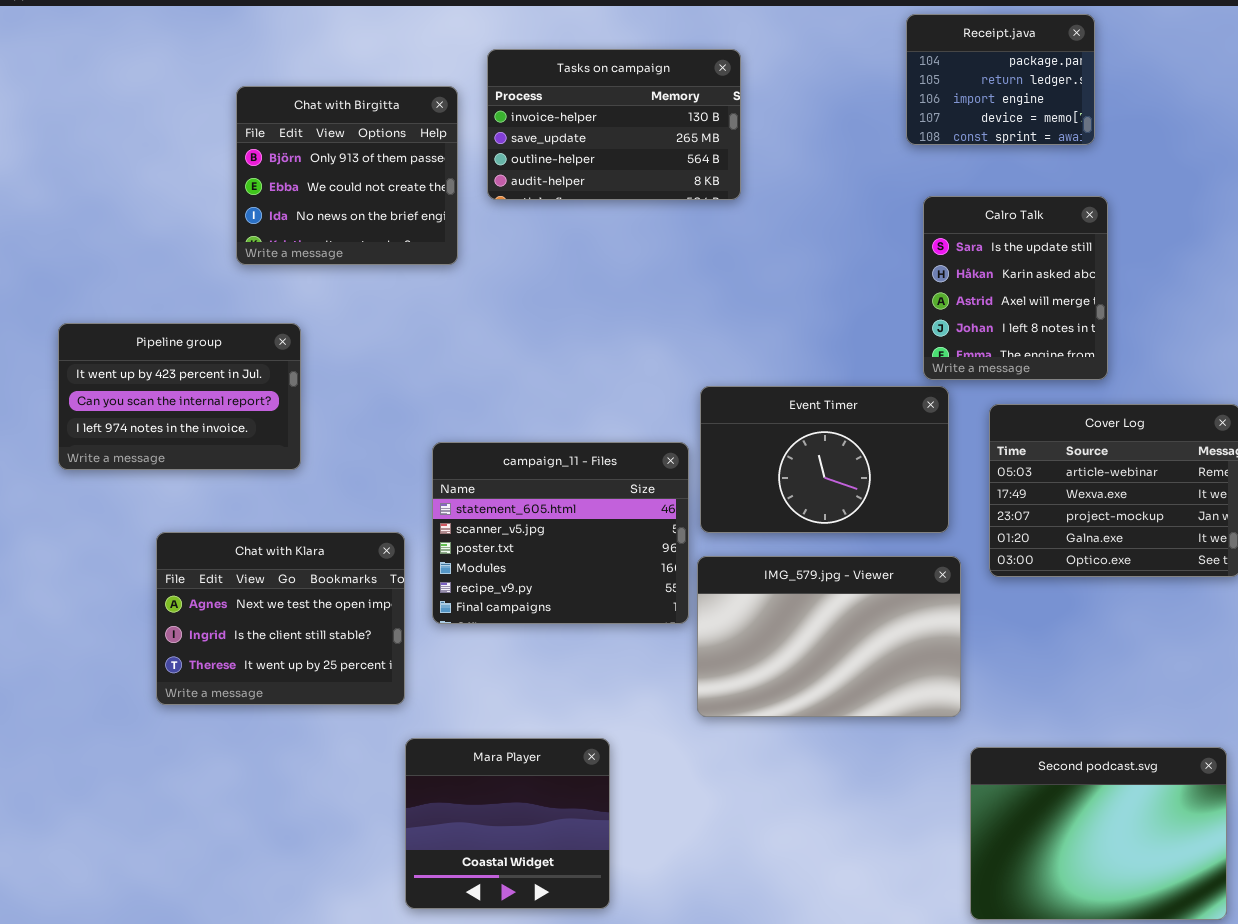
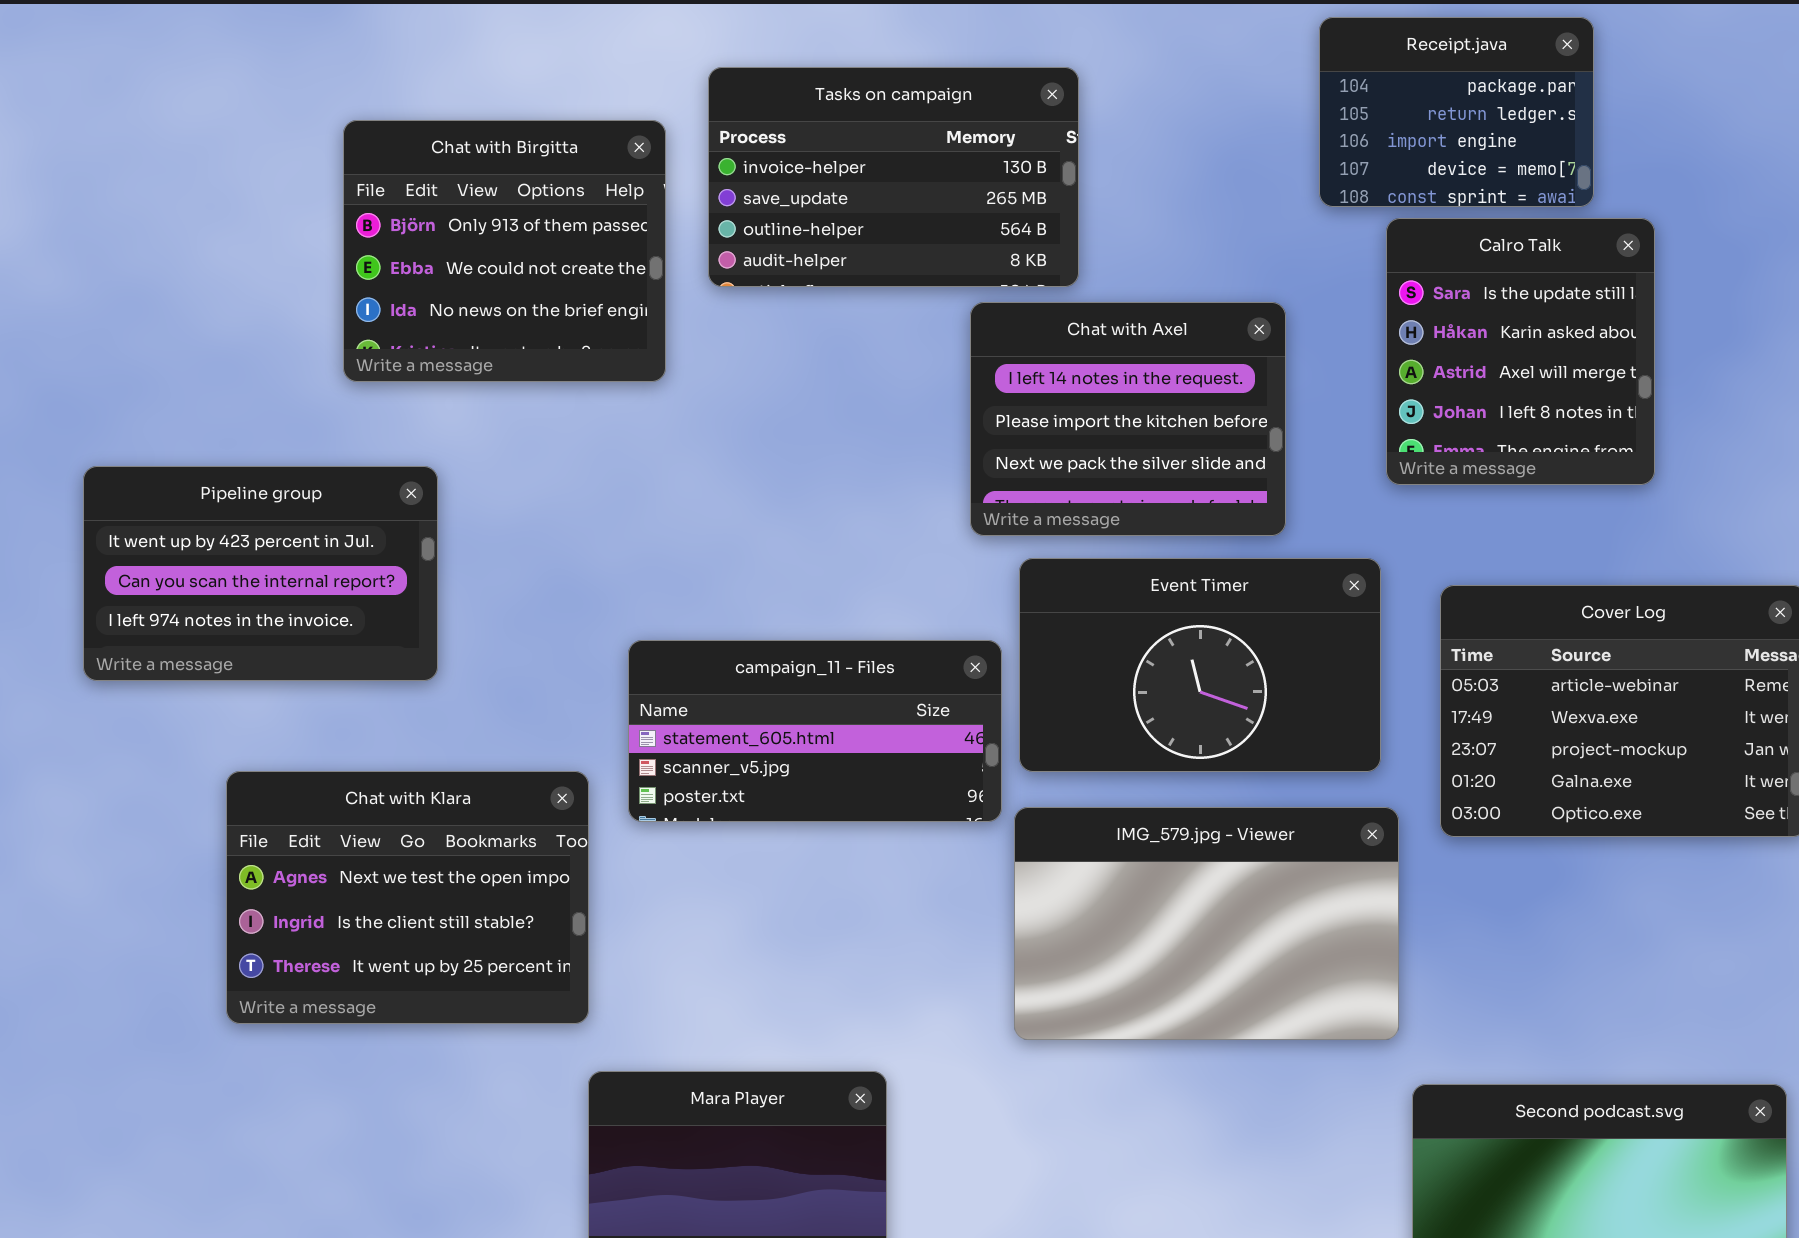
Calro Talk: [923,196,1108,380] -> [1386,218,1655,485], moved
Chat with Axel: none -> [970,302,1286,536], opened
campaign_11 - Files: [432,442,689,624] -> [628,640,1002,822], resized

